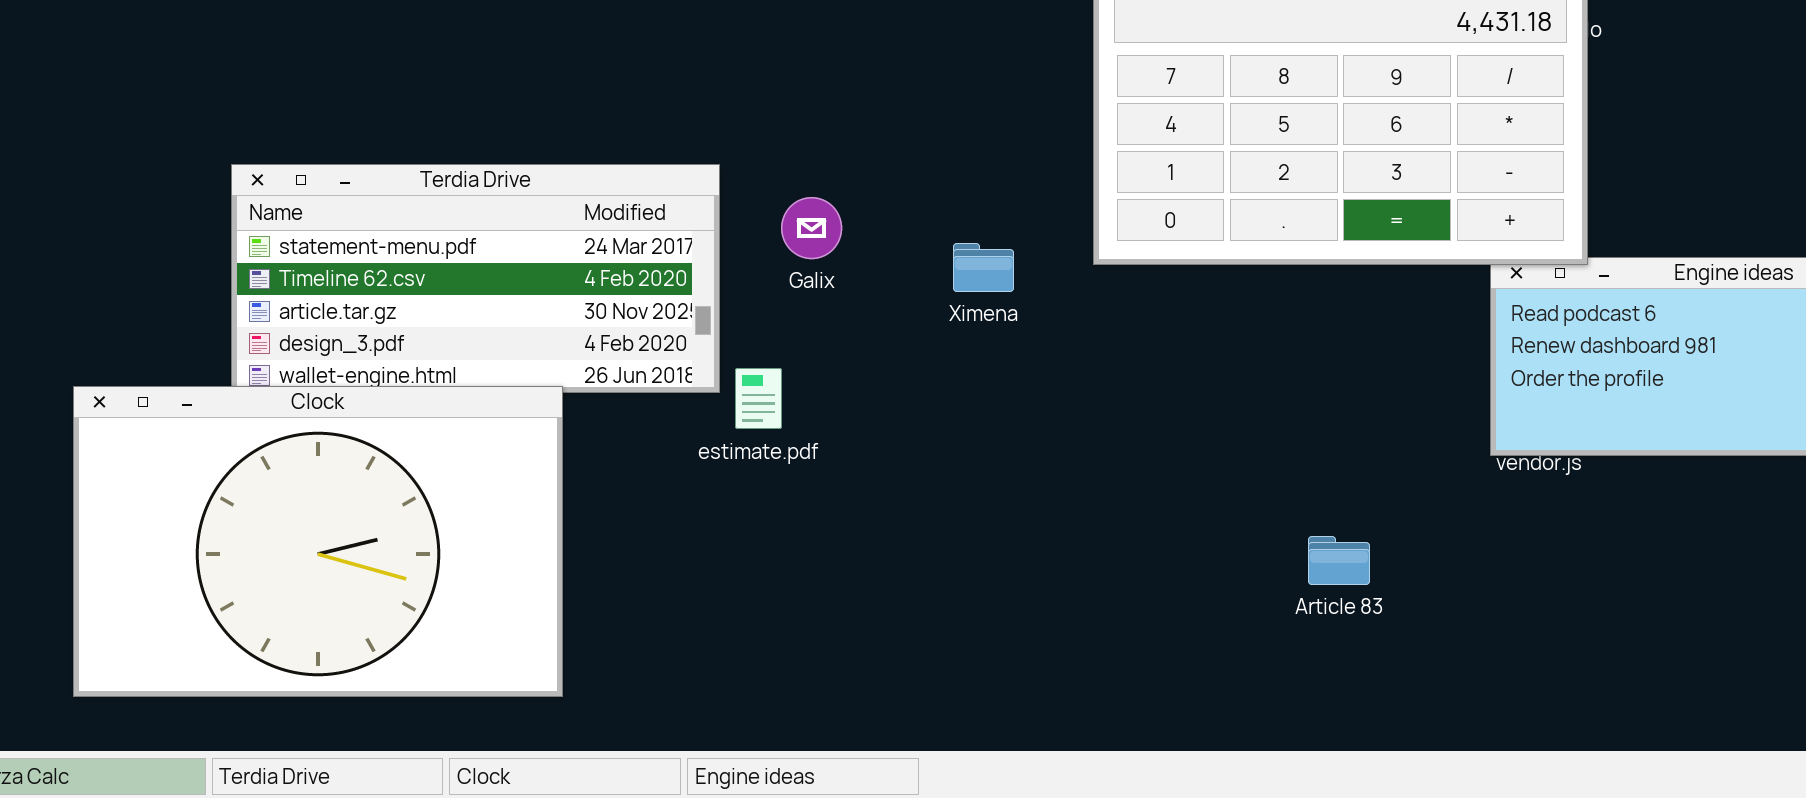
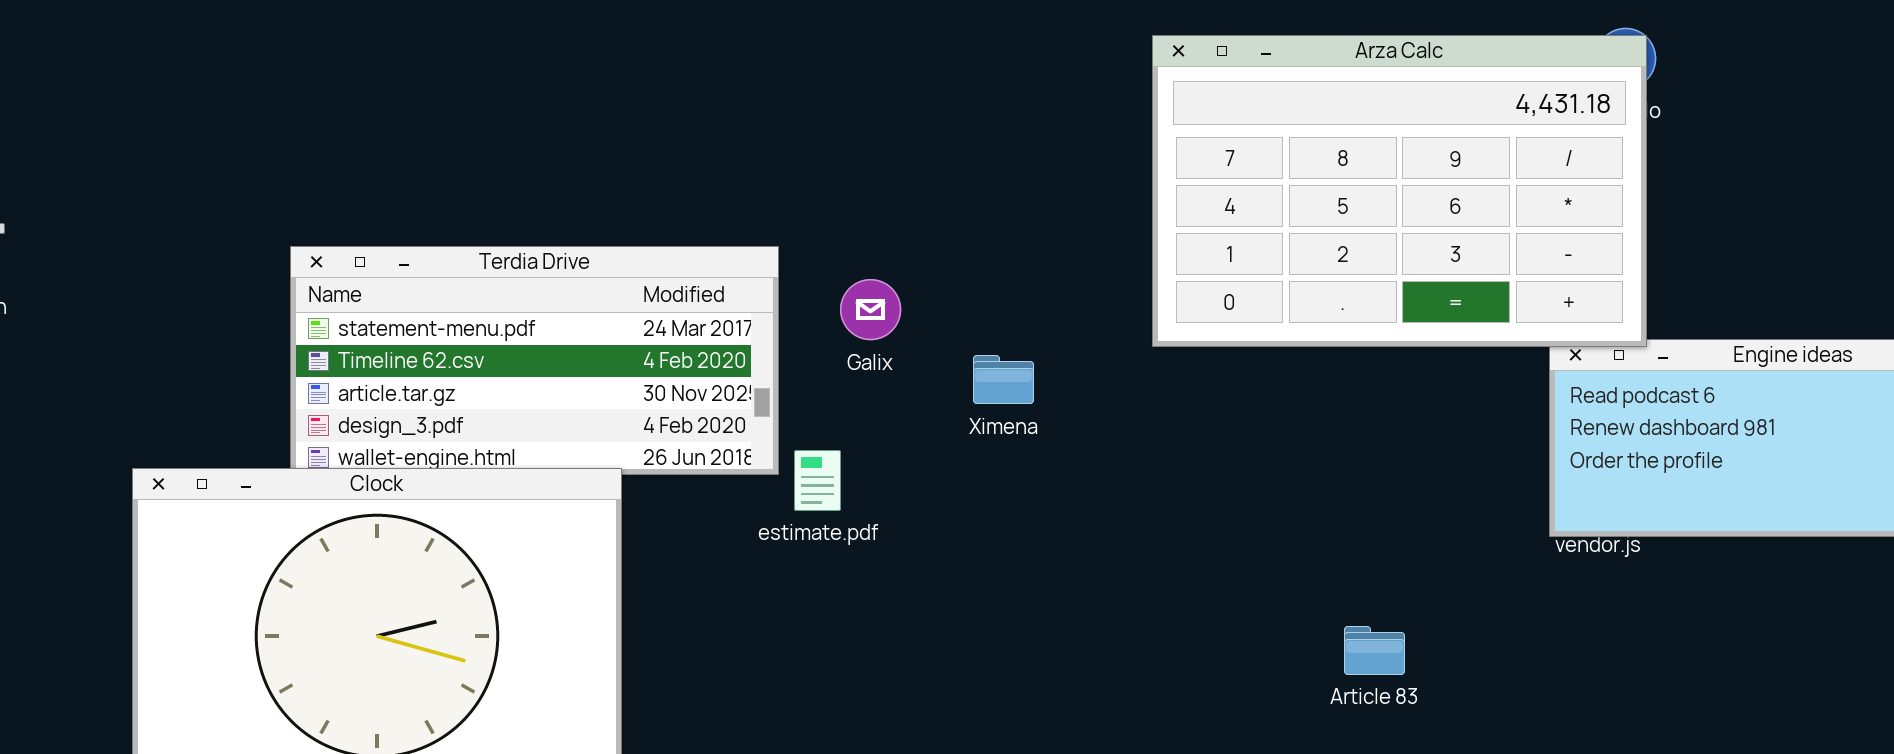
Ximena: [953,243,1014,292] -> [973,355,1034,404], moved
Article 83: [1308,536,1370,585] -> [1344,626,1405,675], moved

